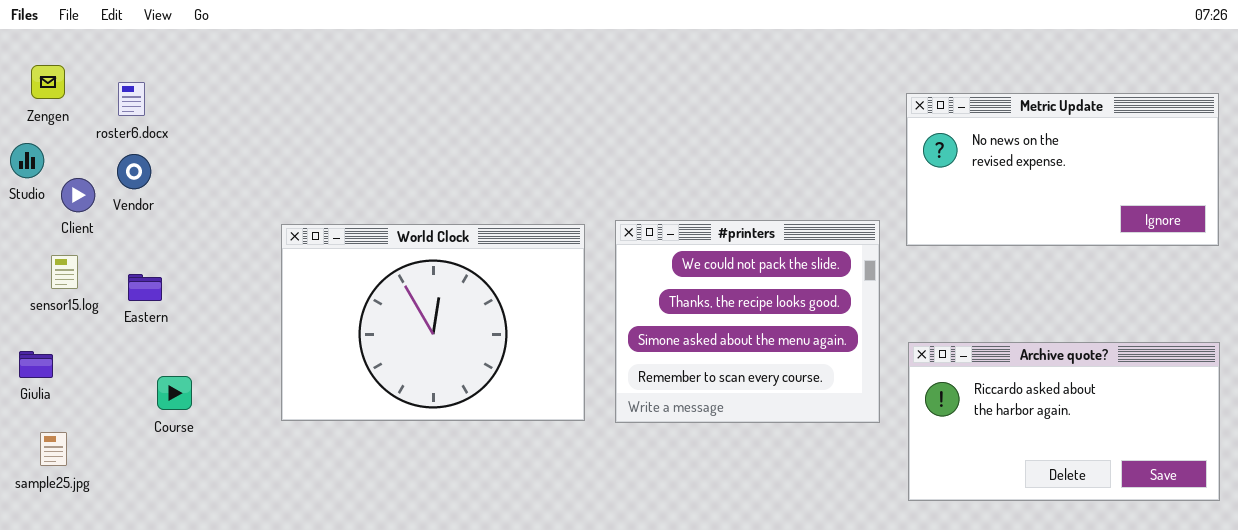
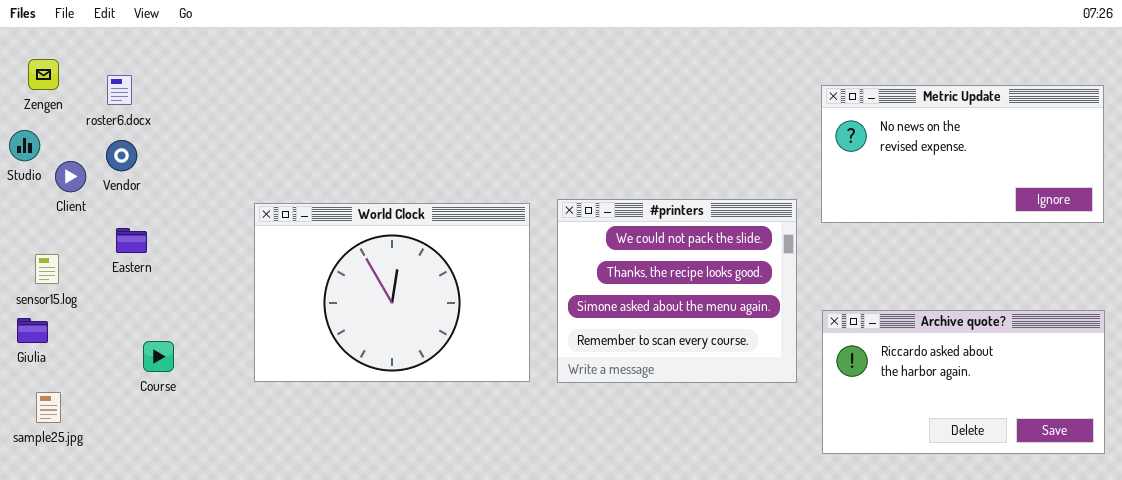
sensor15.log: [51,255,78,289] -> [35,254,59,284], moved
Eastern: [128,274,162,301] -> [116,228,147,253], moved

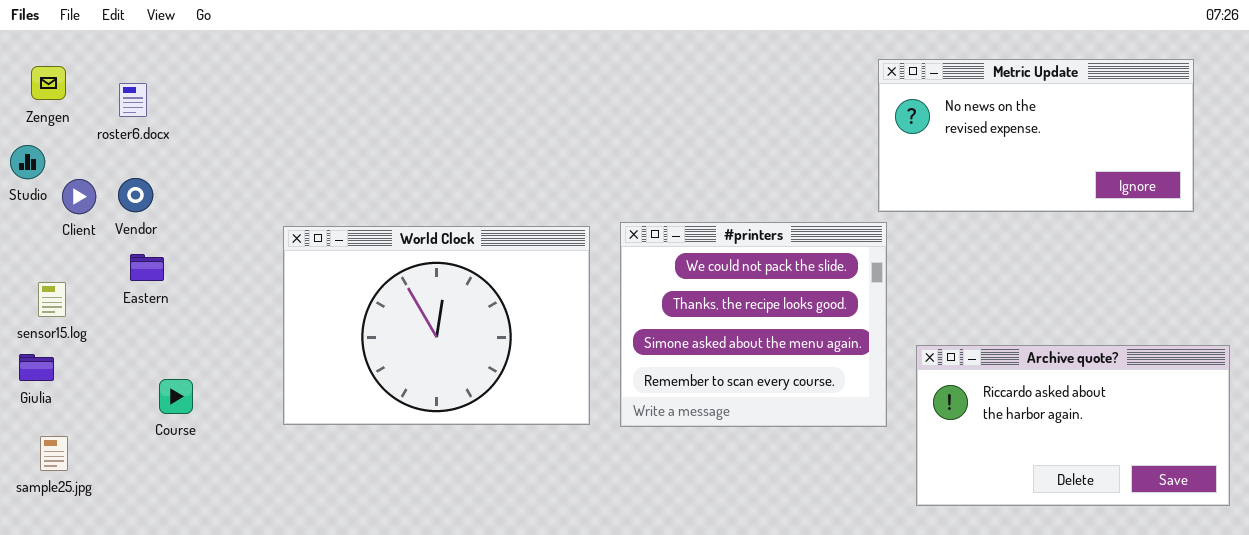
Metric Update: [821,85,1104,223] -> [878,59,1194,212], moved
Vendor: [106,140,137,171] -> [118,178,153,212], moved

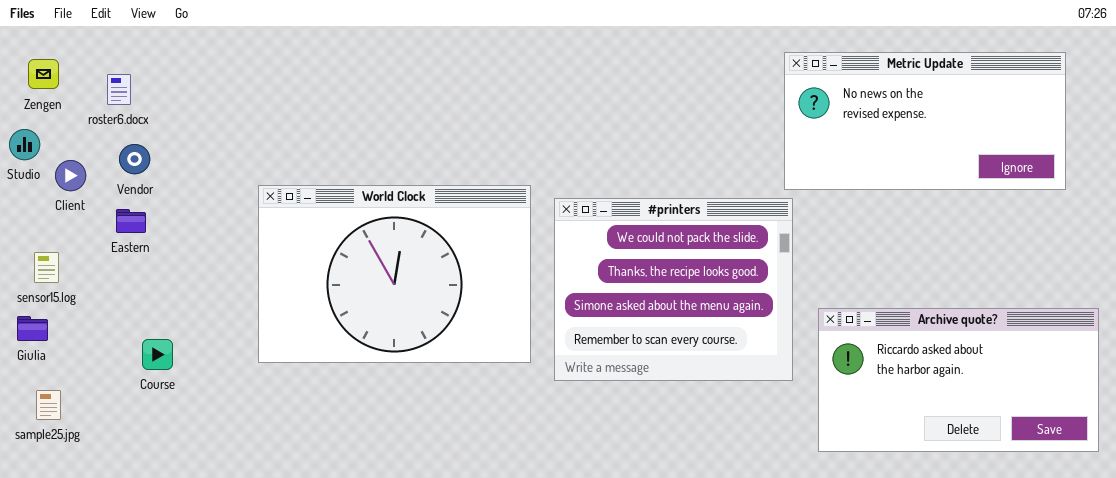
Vendor: [118,178,153,212] -> [119,144,150,174], moved
World Clock: [283,226,590,425] -> [258,185,531,363], moved
Eastern: [130,254,164,281] -> [116,209,146,233], moved

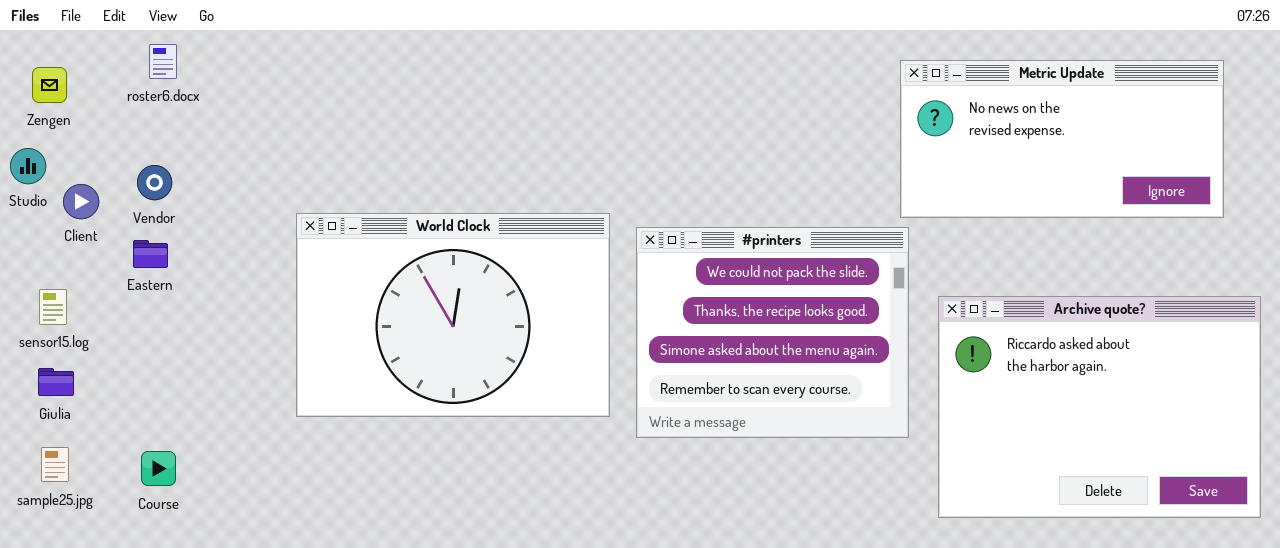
roster6.docx: [107,74,131,105] -> [149,44,177,79], moved
Archive quote?: [818,308,1099,452] -> [938,296,1261,518], resized
Giulia: [17,316,48,341] -> [38,368,74,396], moved
Course: [142,339,173,370] -> [141,451,176,486], moved

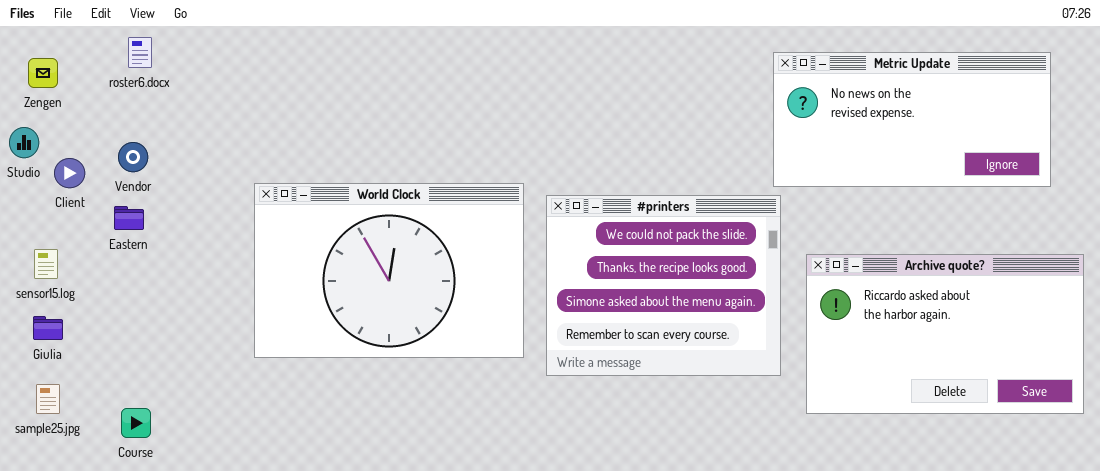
Archive quote?: [938,296,1261,518] -> [806,254,1084,414], resized
Course: [141,451,176,486] -> [121,408,151,438], moved

